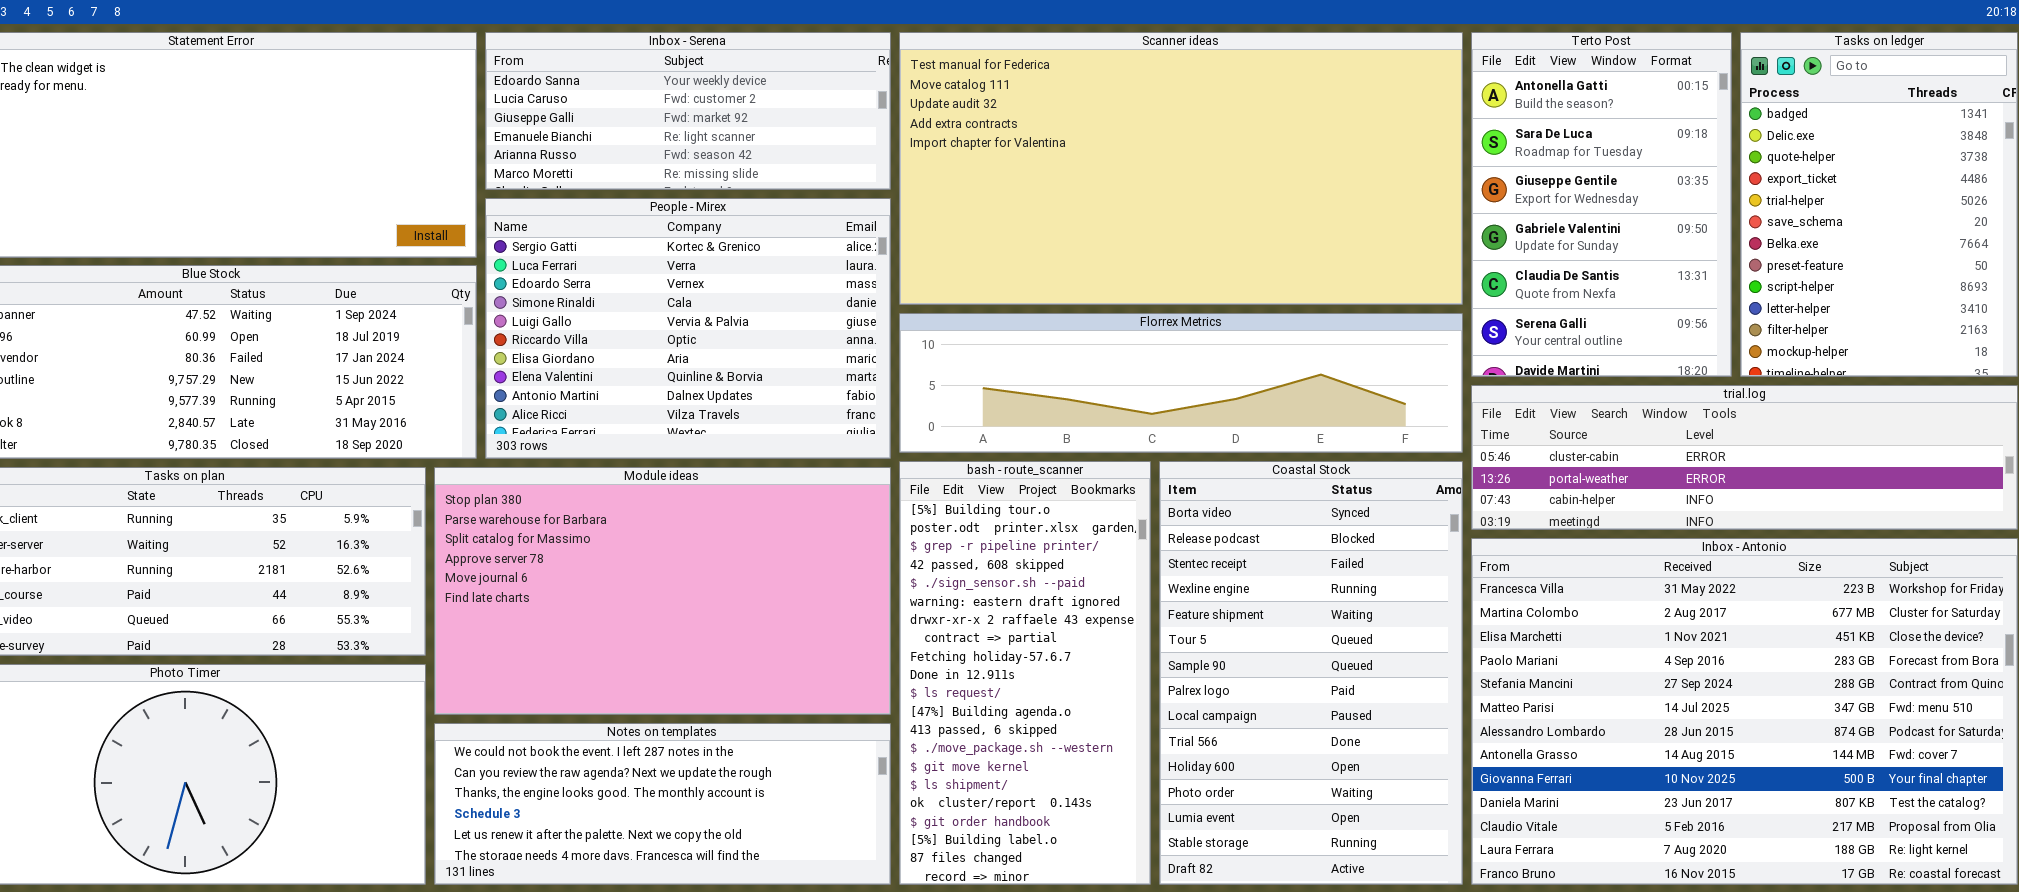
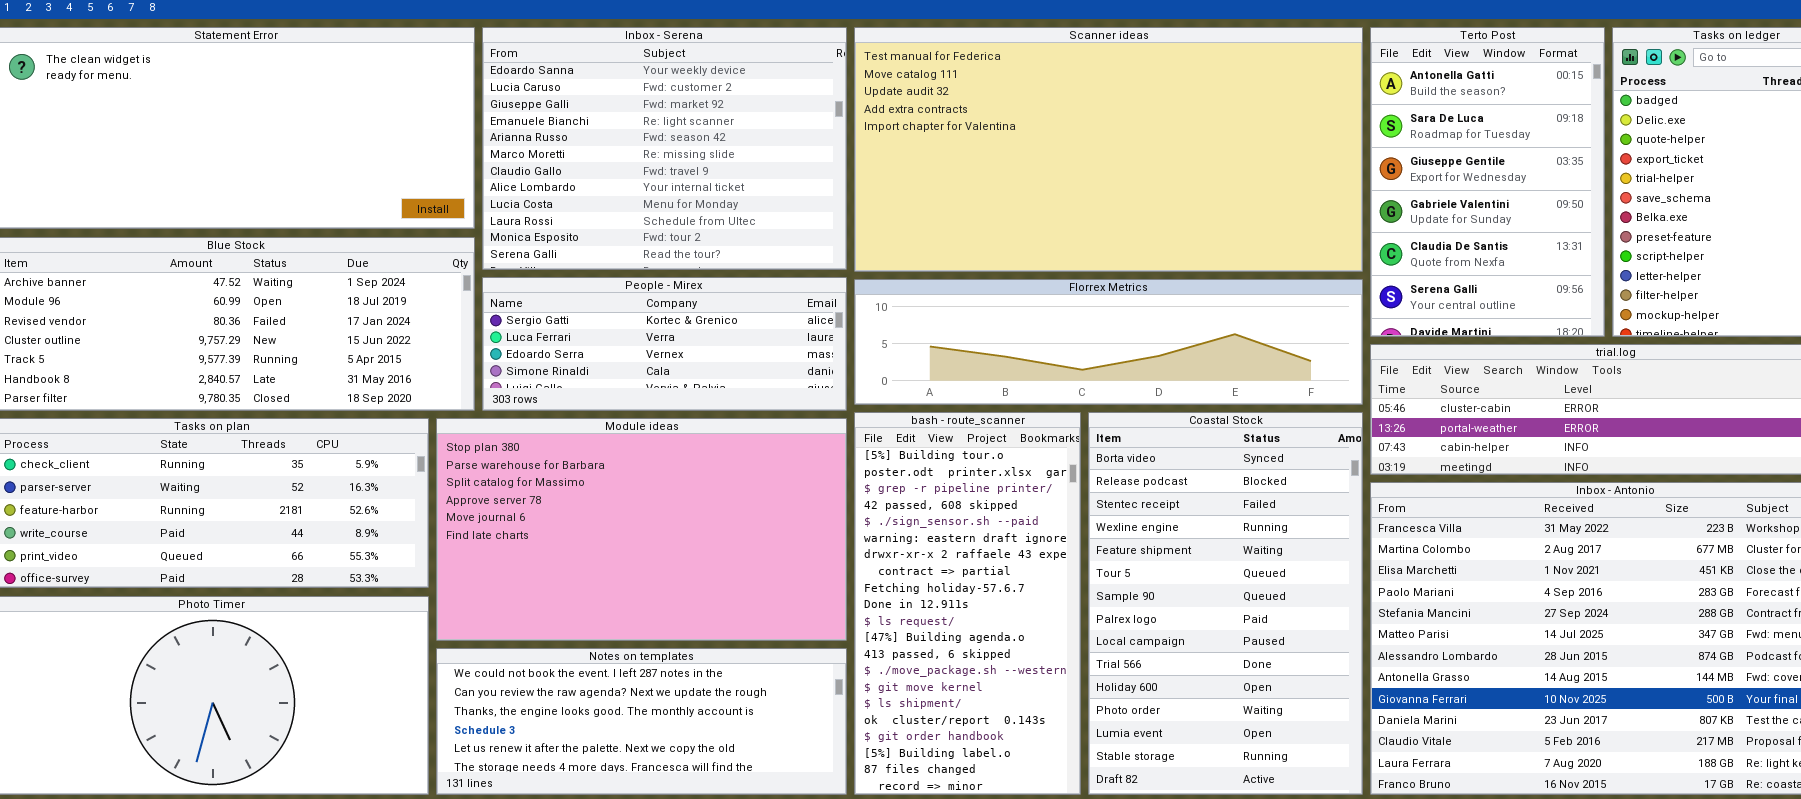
Inbox - Serena: [485,32,891,190] -> [482,27,847,270], resized
People - Mirex: [485,198,891,459] -> [482,277,847,411], resized

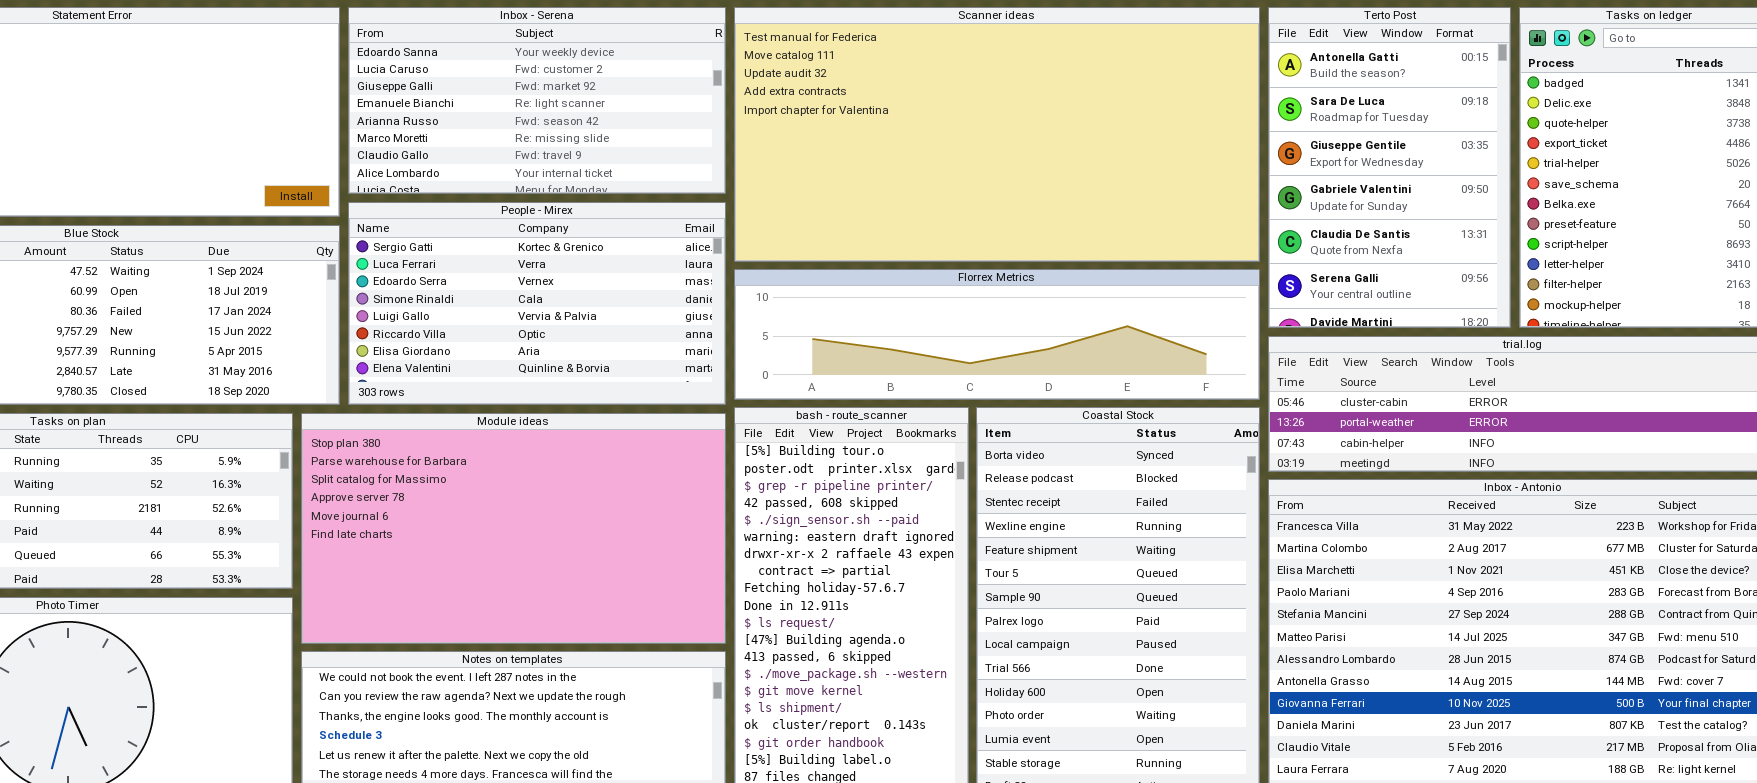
Inbox - Serena: [482,27,847,270] -> [348,7,726,194], resized
People - Mirex: [482,277,847,411] -> [348,202,726,405], resized

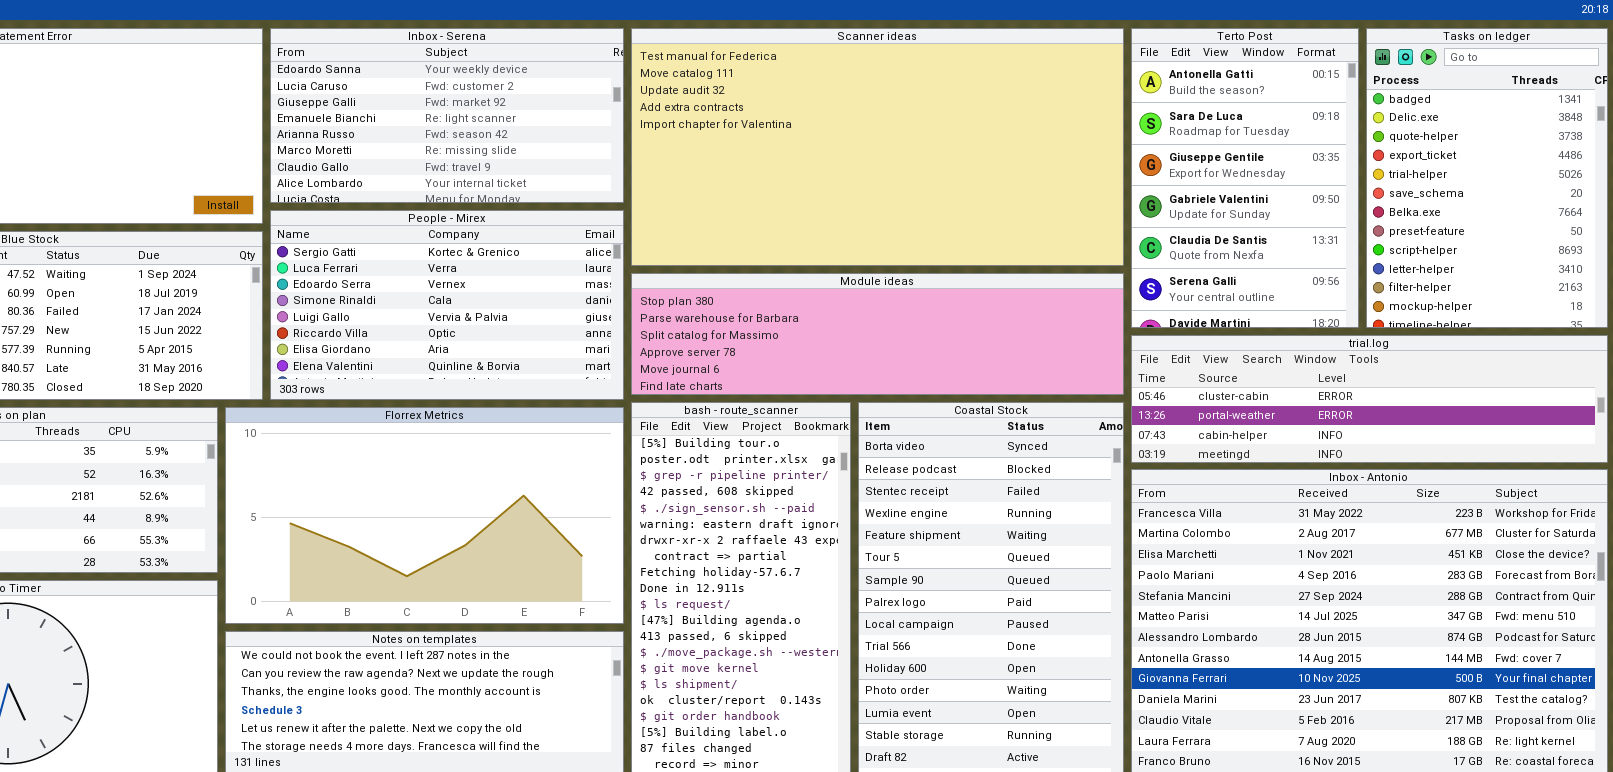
Florrex Metrics: [734,269,1260,400] -> [225,407,624,624], moved, resized
Module ideas: [301,413,726,644] -> [631,273,1124,395], moved, resized

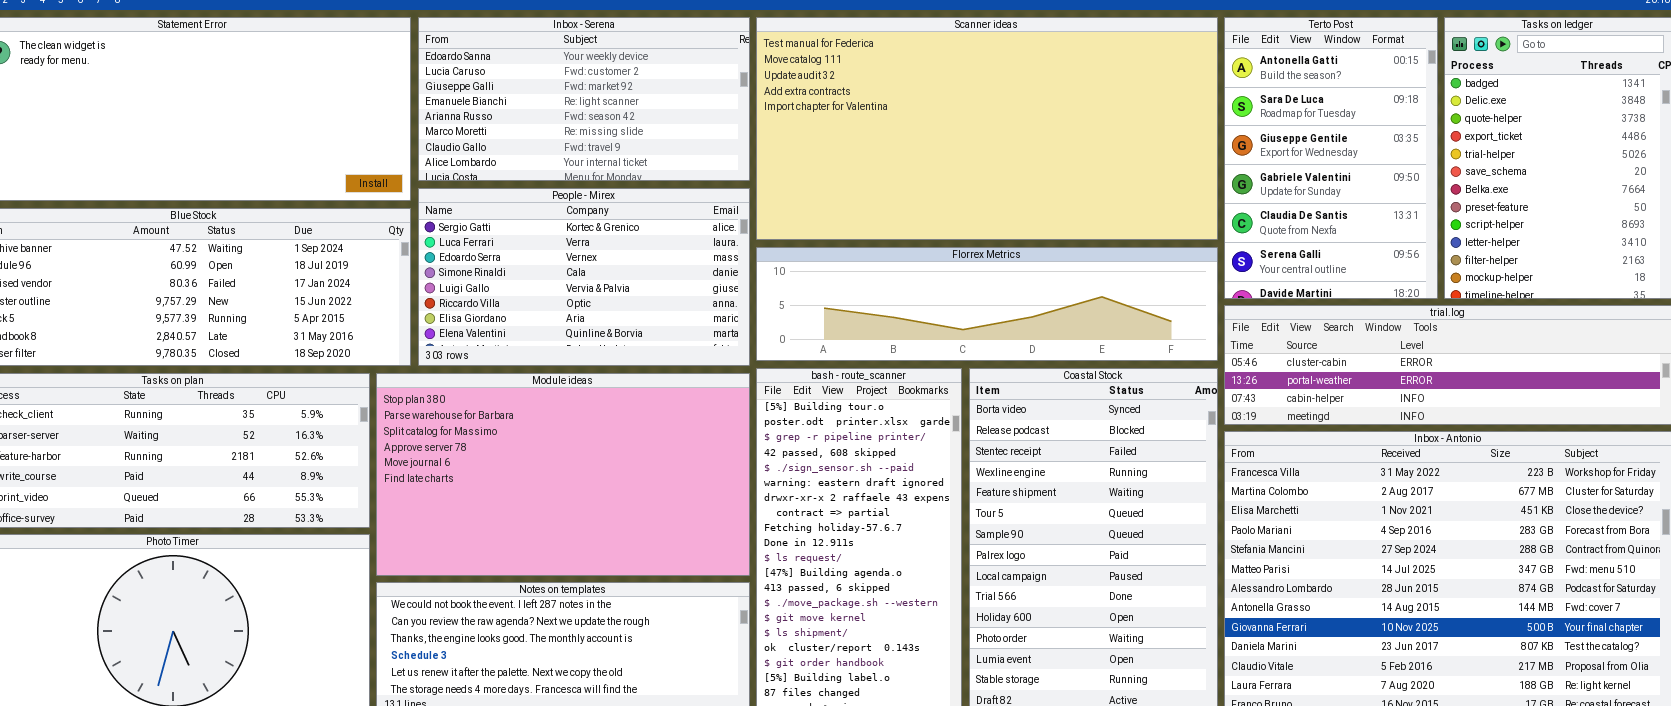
Module ideas: [631,273,1124,395] -> [376,373,750,576], moved, resized
Florrex Metrics: [225,407,624,624] -> [756,247,1218,361], moved, resized

